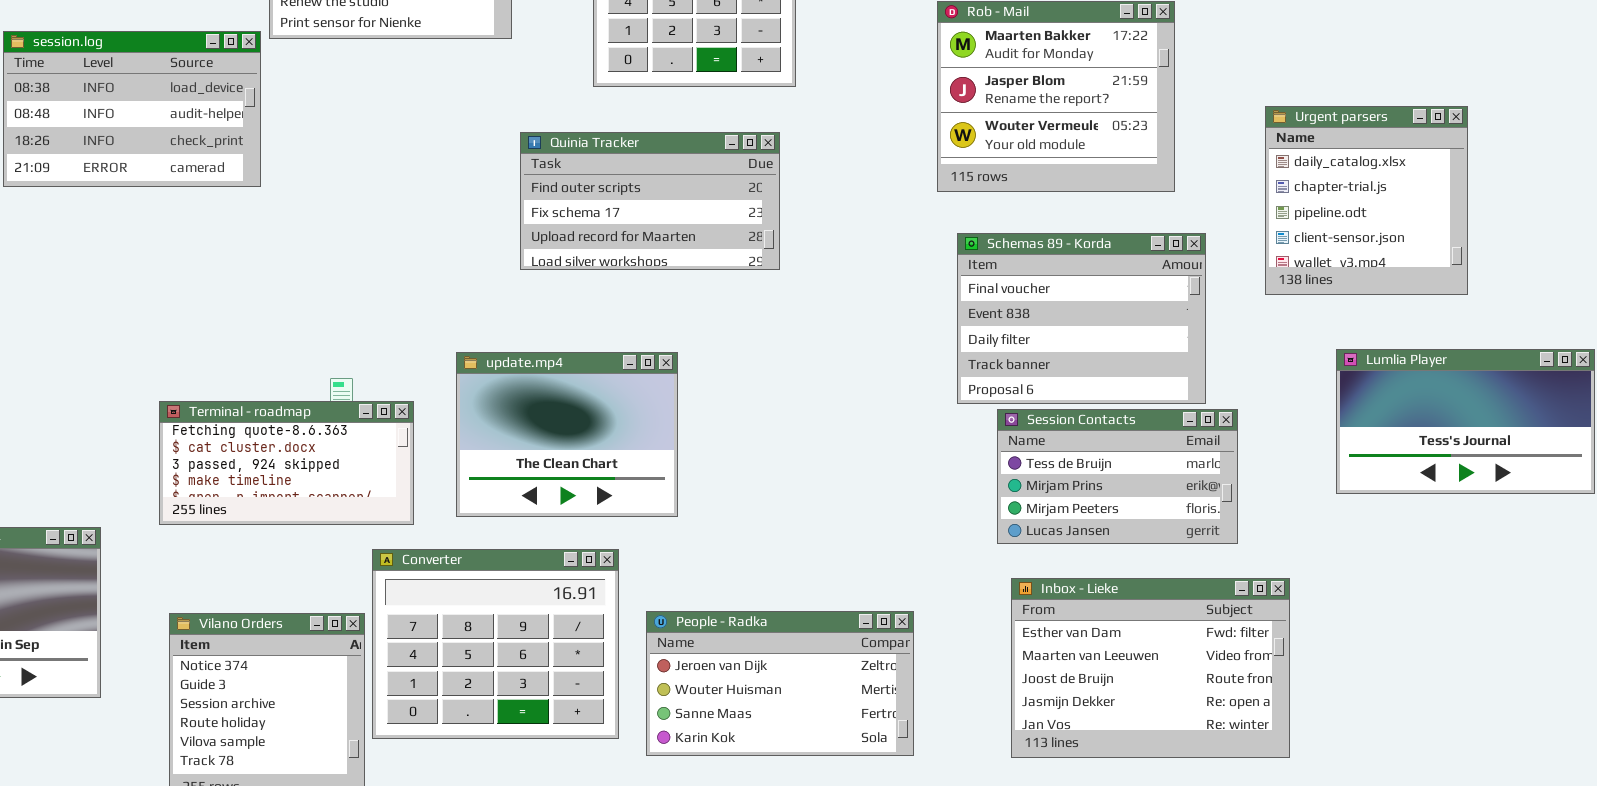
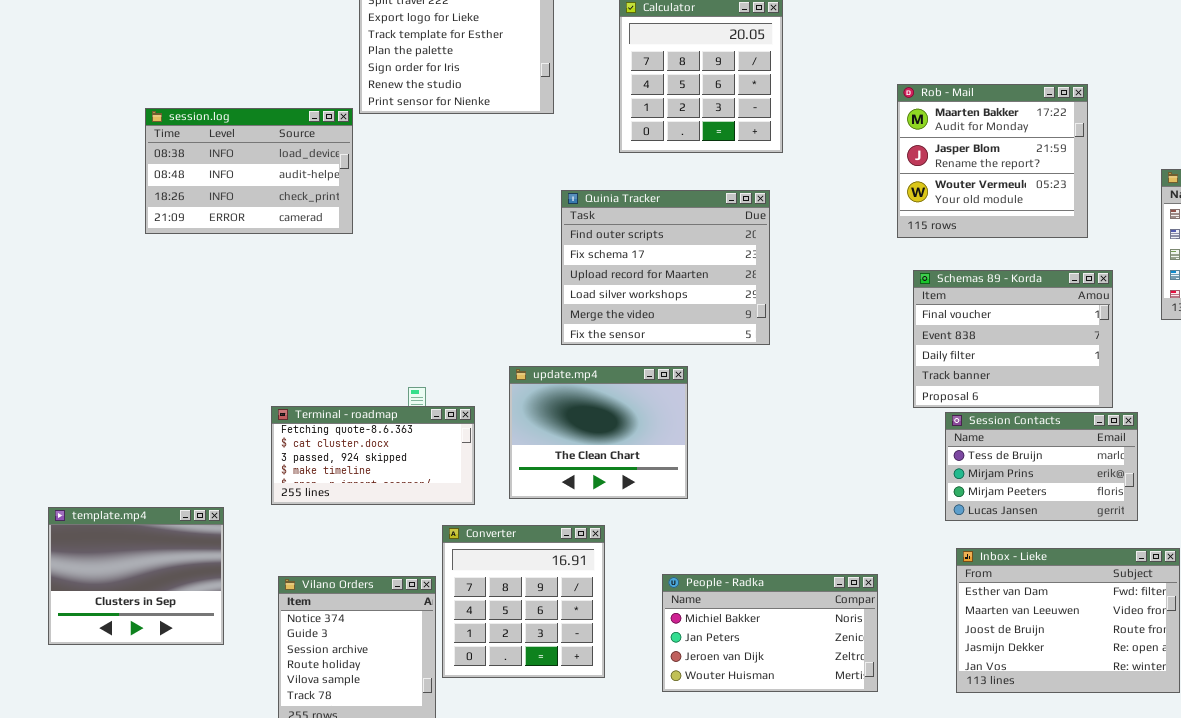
Quinia Tracker: [520,132,780,270] -> [561,190,770,345], resized
Converter: [372,549,619,739] -> [442,525,605,678], resized
People - Radka: [646,611,914,756] -> [662,574,878,692], scrolled up 2 rows

